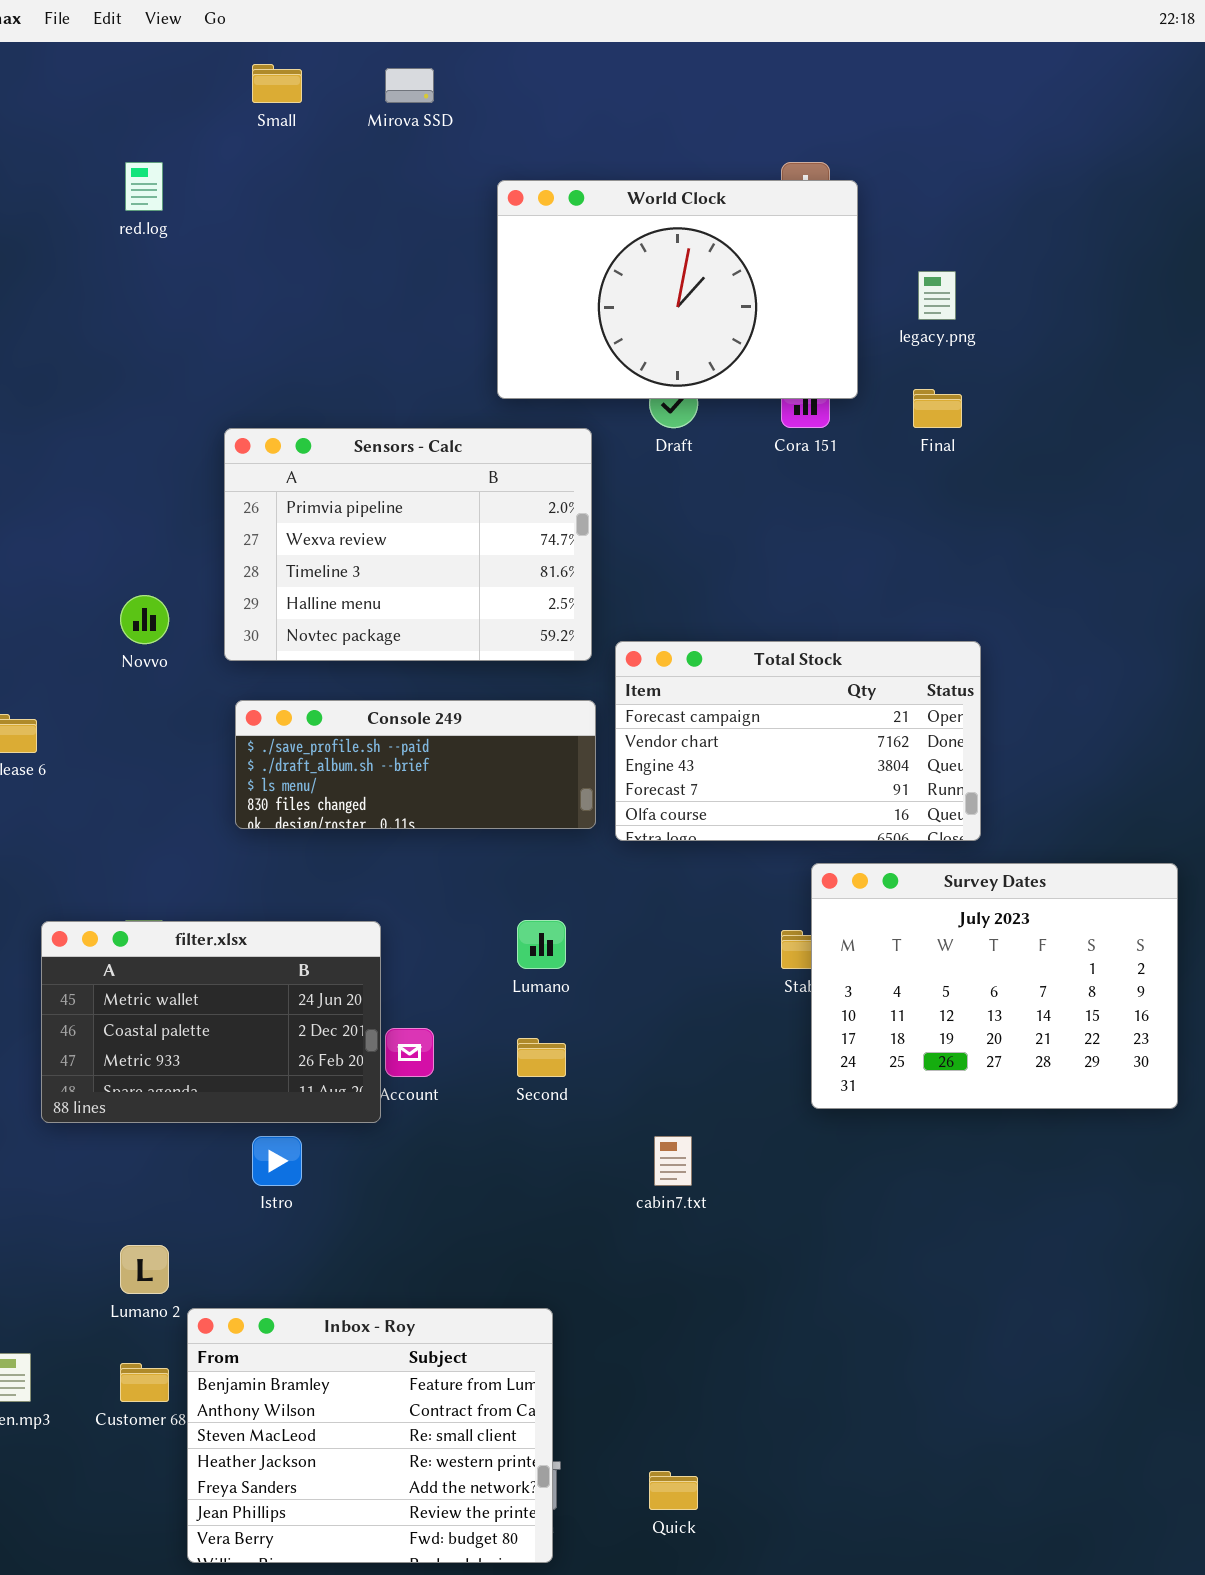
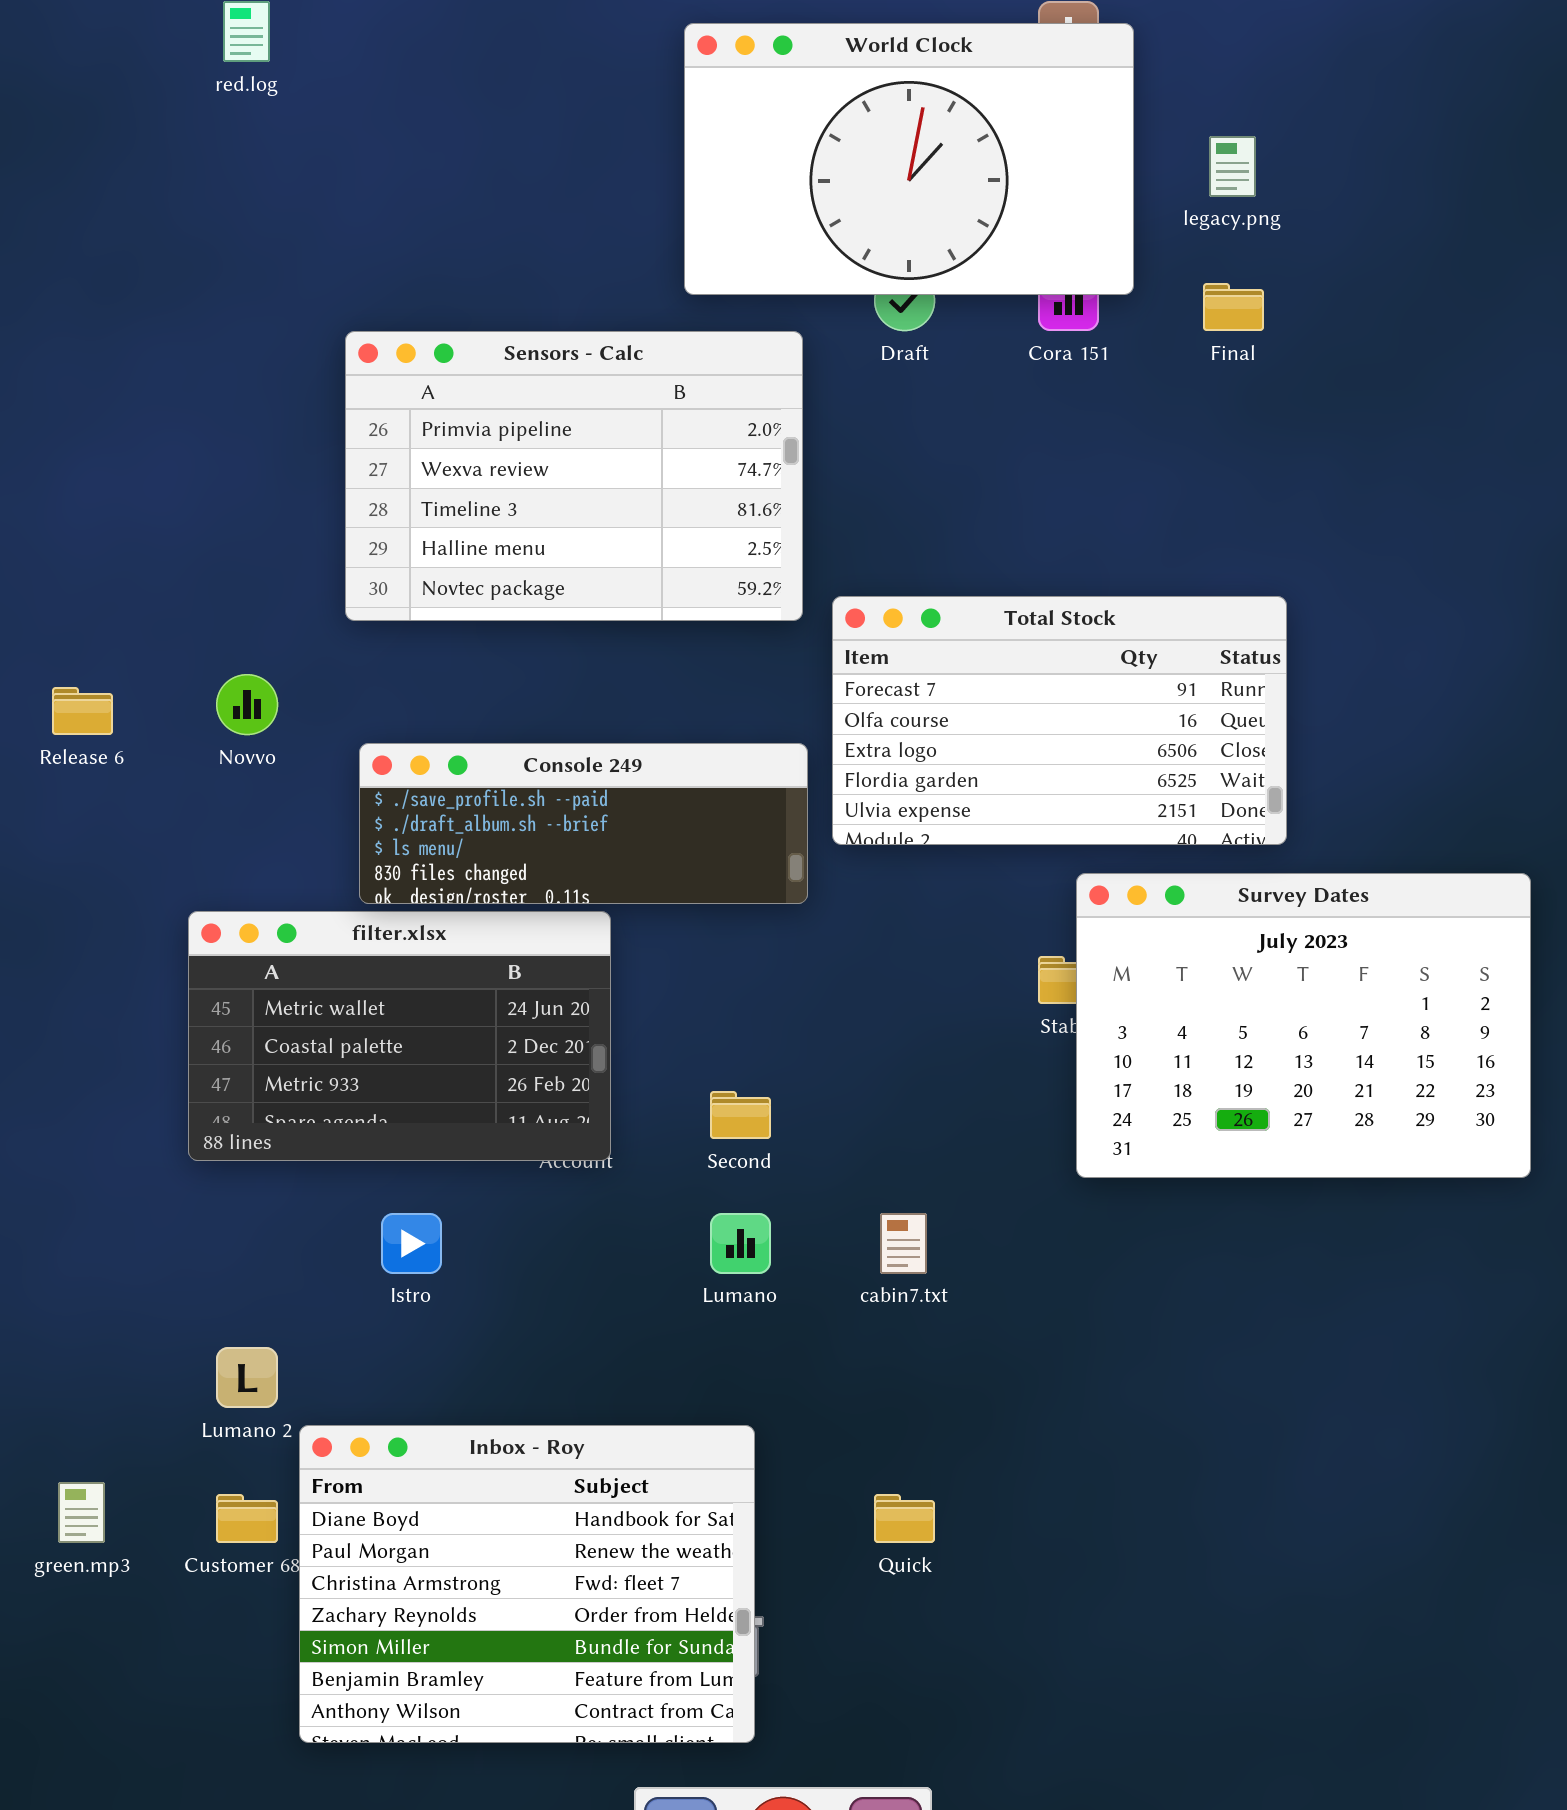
Novvo: [120,595,169,644] -> [216,674,278,735], moved
Total Stock: [615,641,981,841] -> [832,596,1287,845], scrolled down 3 rows
Console 249: [235,700,596,829] -> [359,743,808,904], moved
Lumano: [517,920,566,969] -> [710,1213,771,1274], moved
filter.xlsx: [41,921,381,1123] -> [188,911,611,1161], moved
Inbox - Roy: [187,1308,553,1563] -> [299,1425,755,1743], scrolled up 5 rows
Quick: [649,1471,698,1510] -> [874,1494,935,1543], moved

